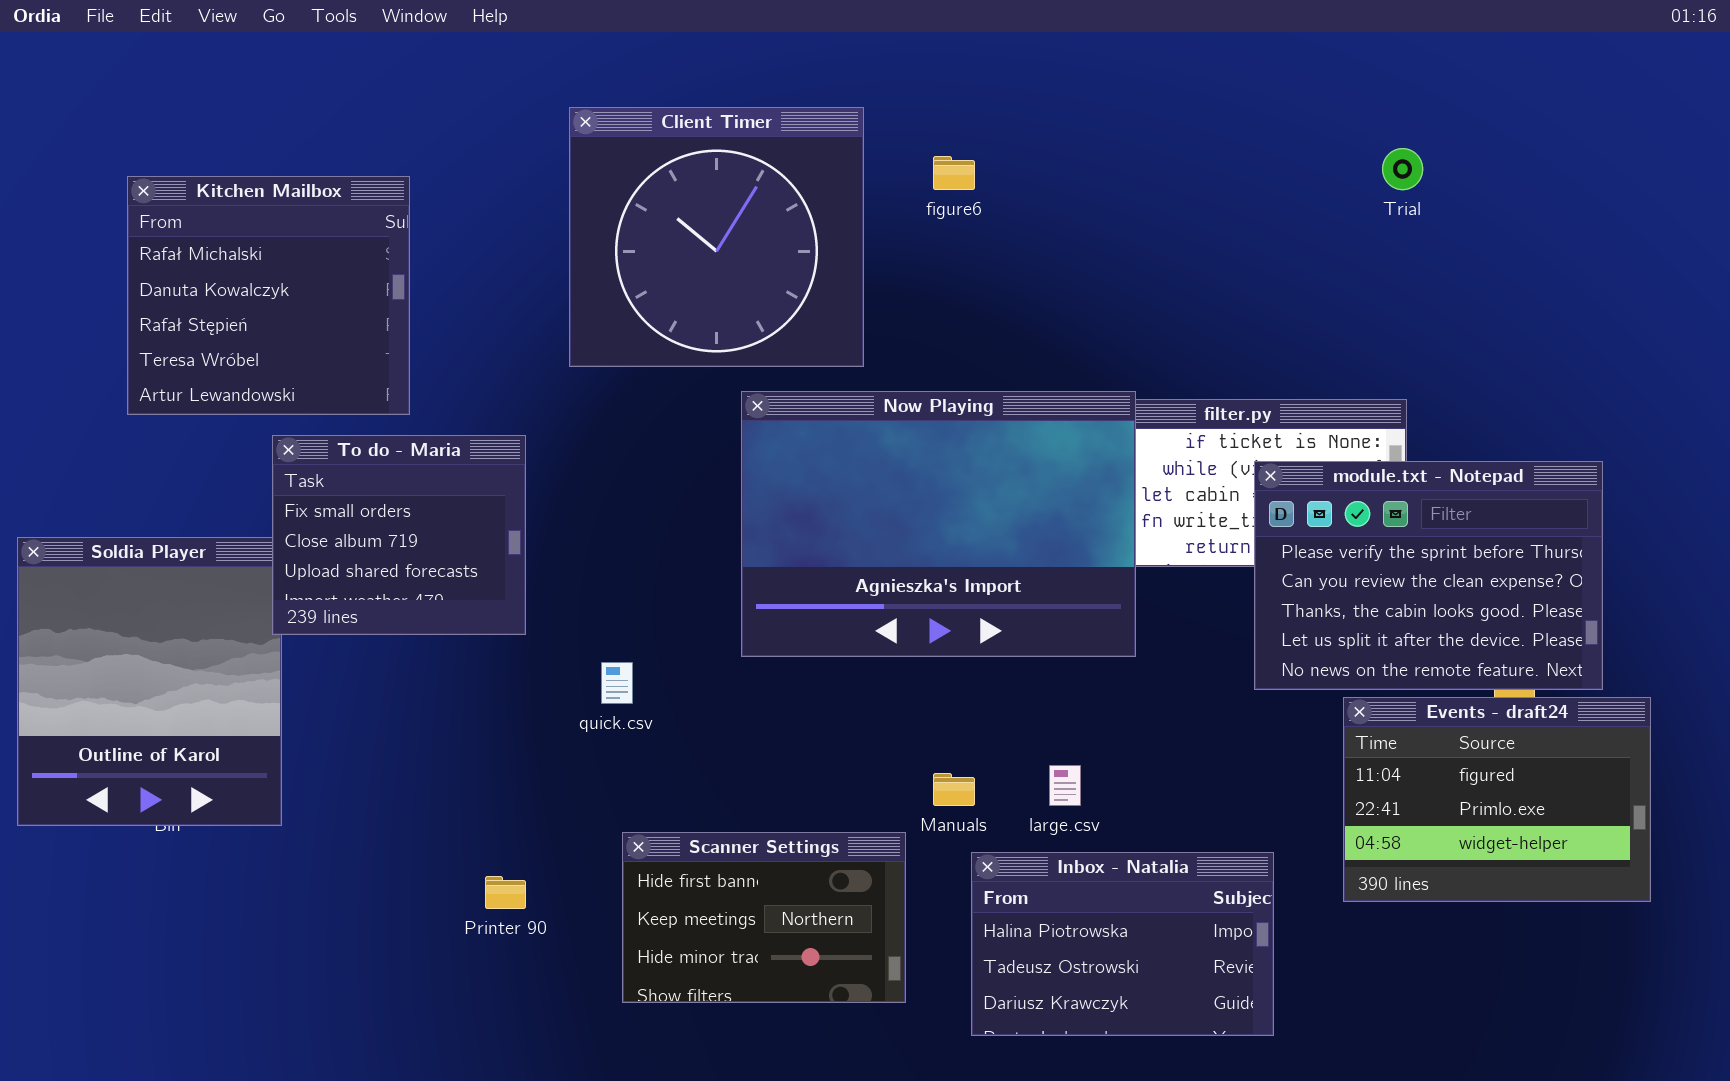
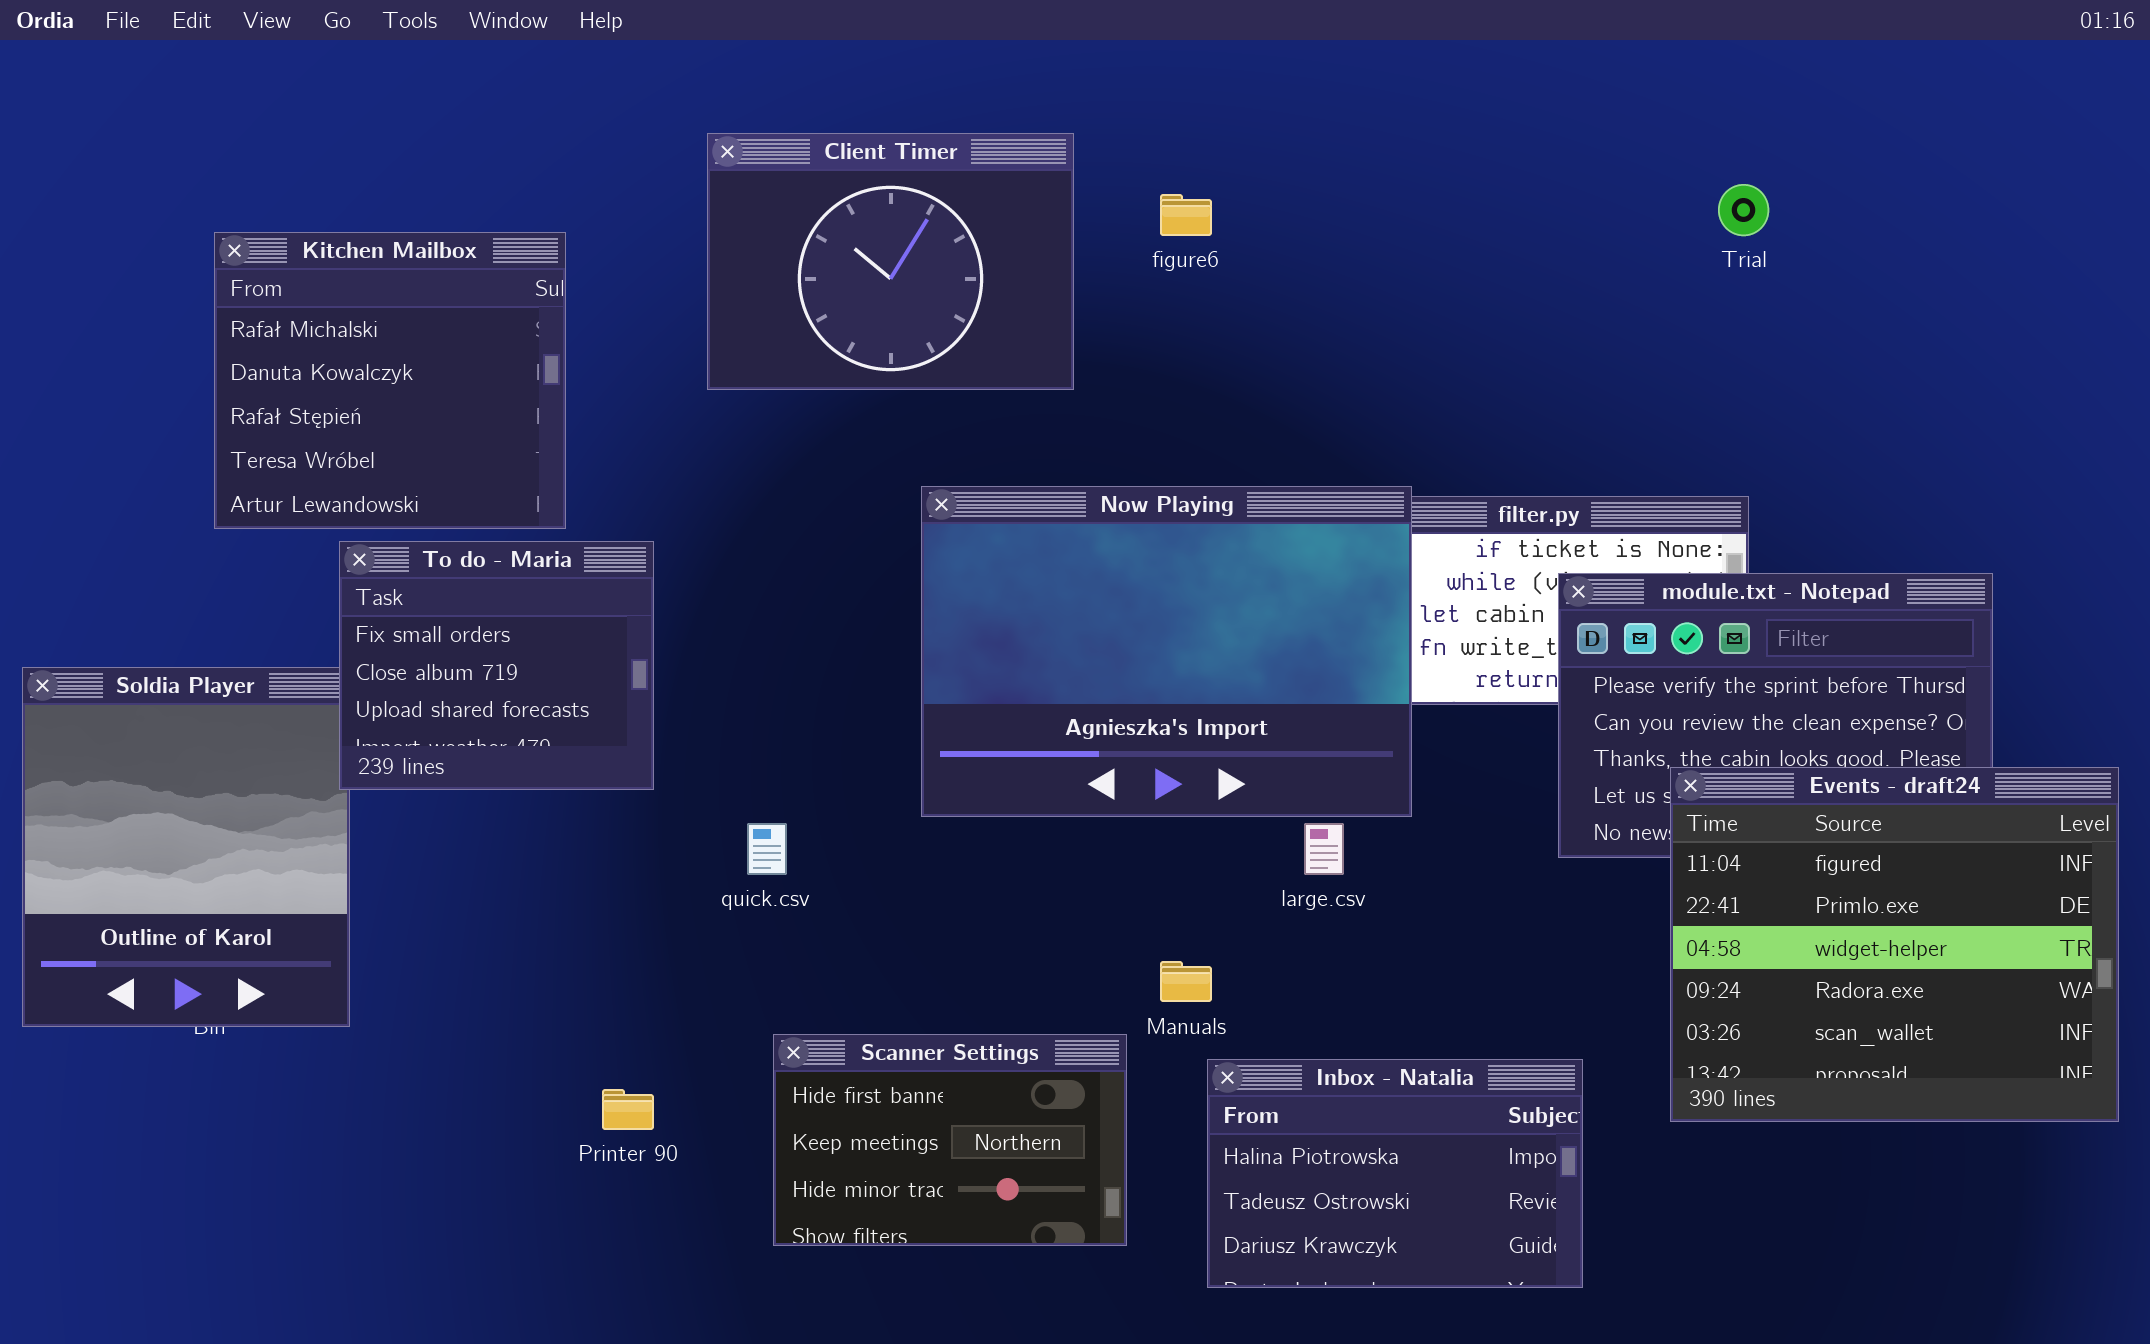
Client Timer: [569,107,864,367] -> [707,133,1074,390], resized
Kitchen Mailbox: [127,176,410,415] -> [214,232,566,529], moved
Events - draft24: [1343,697,1651,902] -> [1670,767,2119,1122], resized
large.csv: [1049,765,1081,806] -> [1304,823,1344,875], moved

